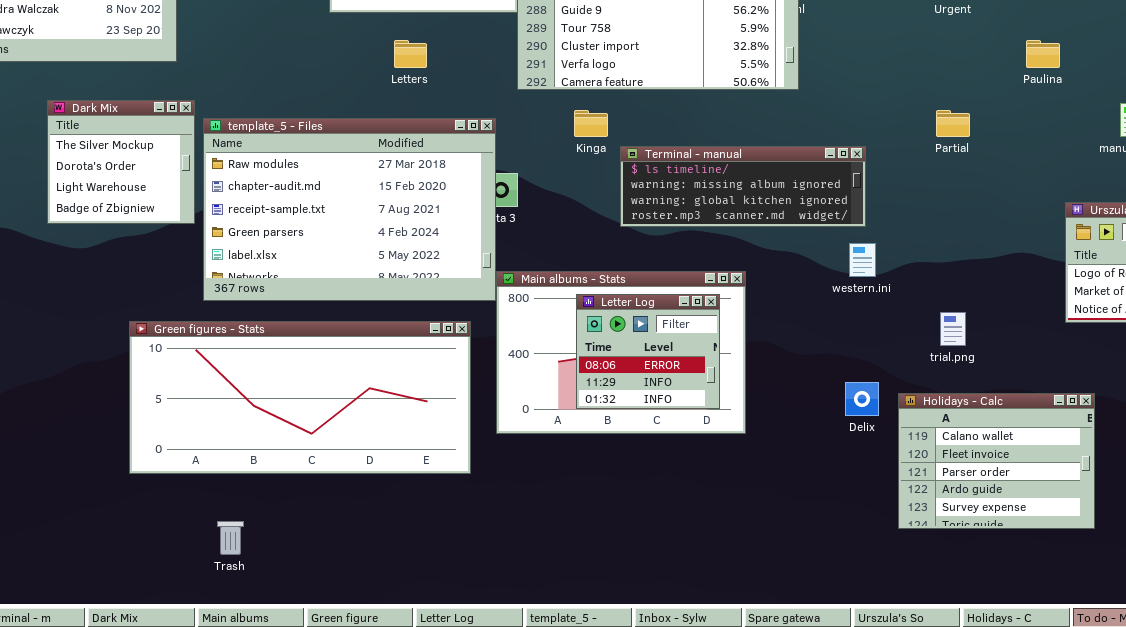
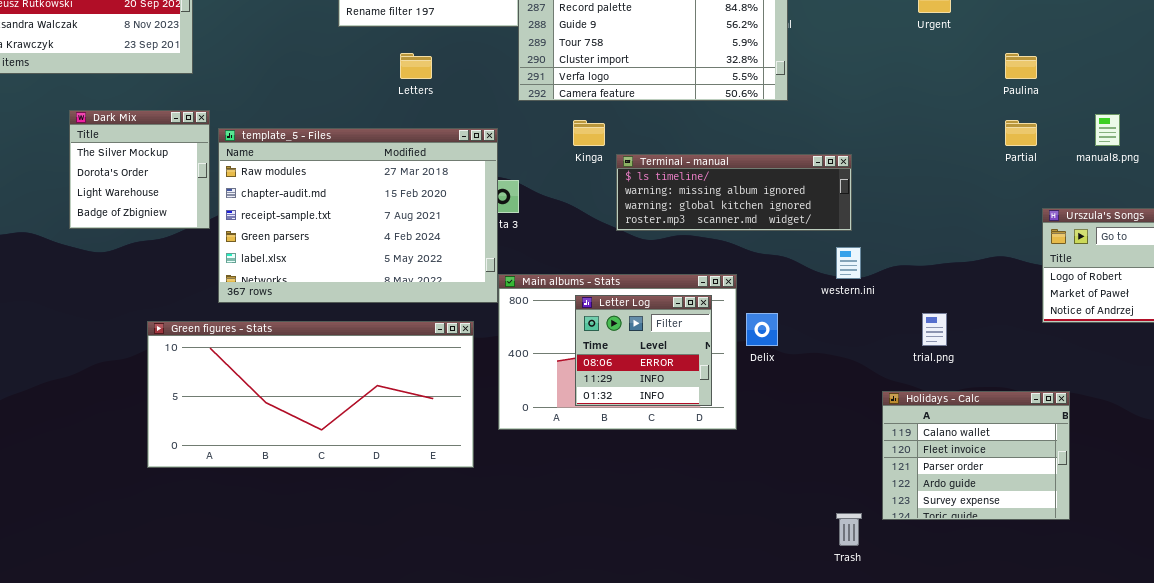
Partial: [936,110,970,137] -> [1005,120,1037,146], moved
Delix: [845,382,879,416] -> [746,313,778,346], moved
Trash: [217,521,244,555] -> [836,513,862,546], moved

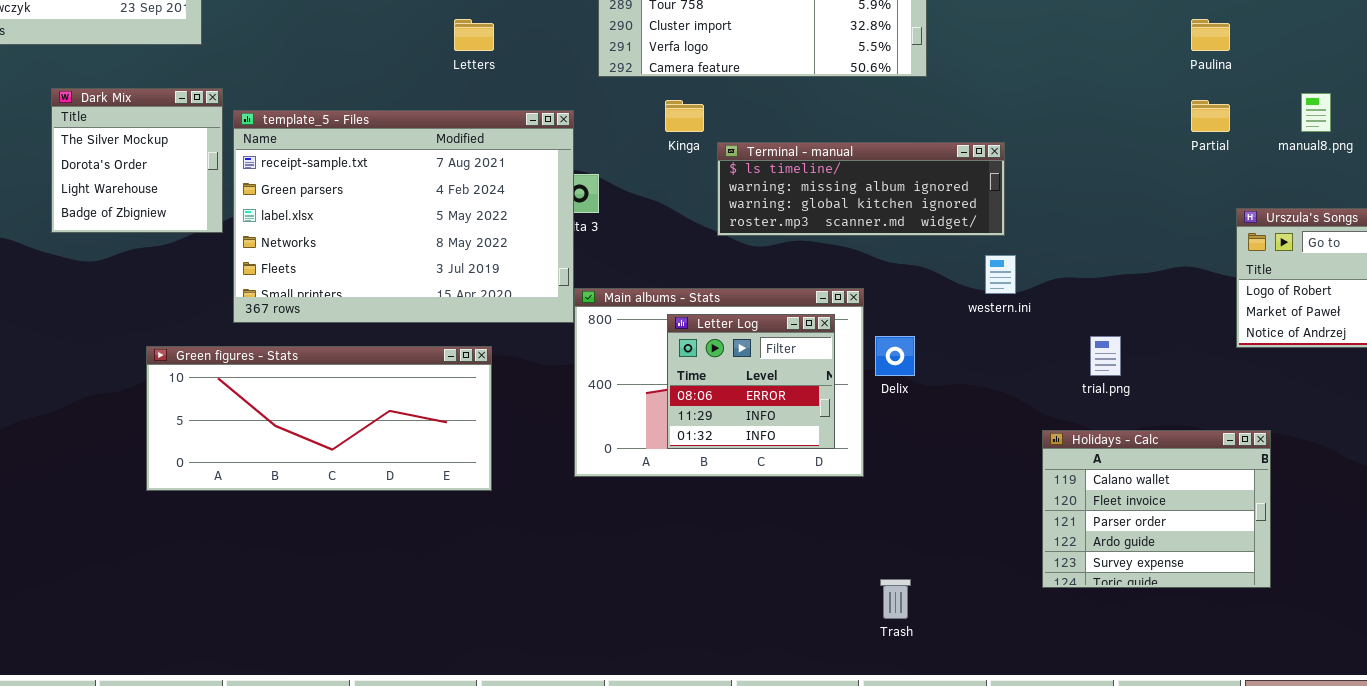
template_5 - Files: [218,128,498,303] -> [233,110,574,323], scrolled down 2 rows
Green figures - Stats: [147,321,474,468] -> [146,346,492,491], resized
Trash: [836,513,862,546] -> [880,579,911,619], moved

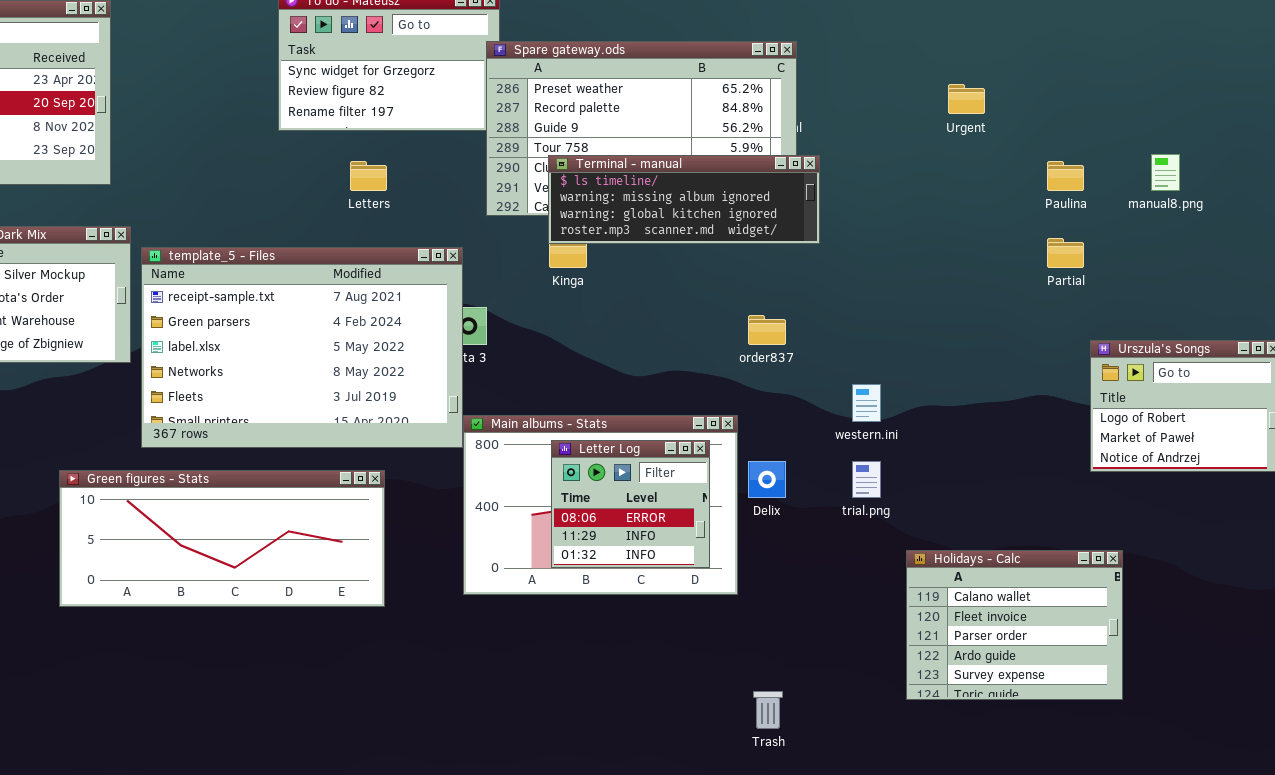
manual8.png: [1301,93,1331,132] -> [1151,154,1180,191], moved
Terminal - manual: [717,142,1005,236] -> [548,155,820,244], moved
trial.png: [1090,336,1121,376] -> [852,461,881,498], moved

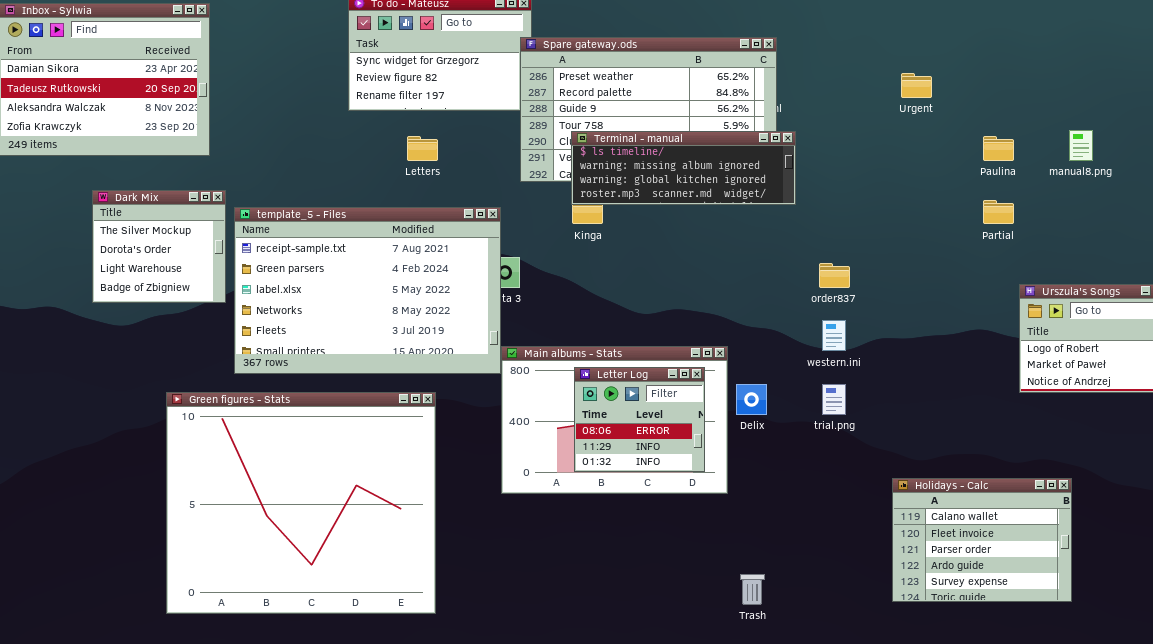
order837: [748,315,786,345] -> [819,263,850,288], moved
Green figures - Stats: [59,470,385,607] -> [166,392,436,614], resized
Holidays - Calc: [906,550,1123,700] -> [892,478,1072,602], moved

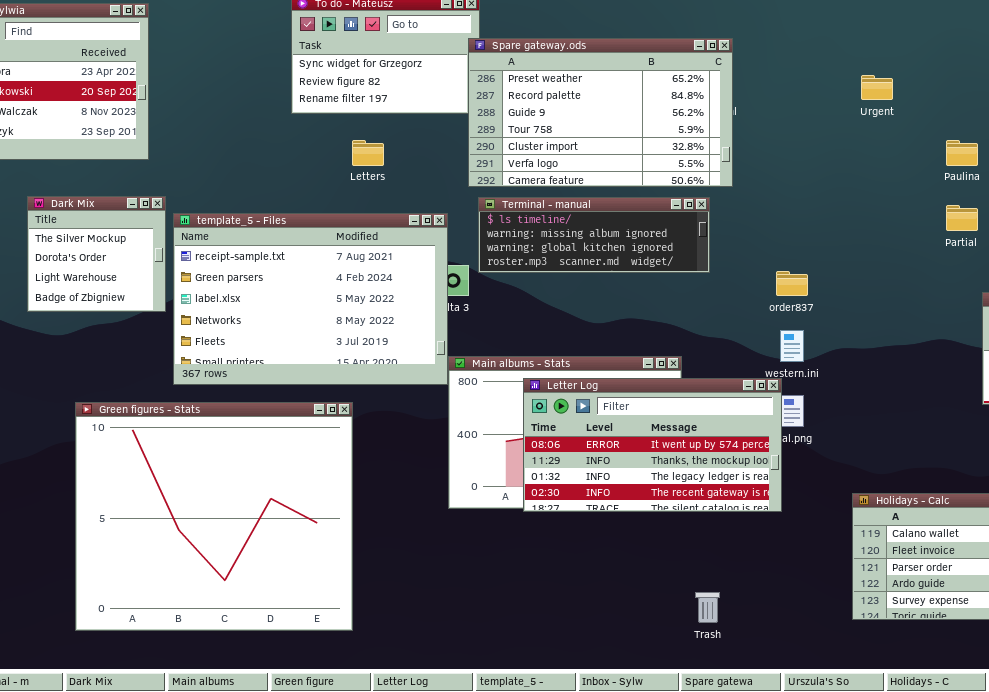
Terminal - manual: [571,131,796,205] -> [478,197,710,273], moved
Letter Log: [574,367,705,472] -> [523,378,782,512], resized
Green figures - Stats: [166,392,436,614] -> [75,402,353,631], moved

